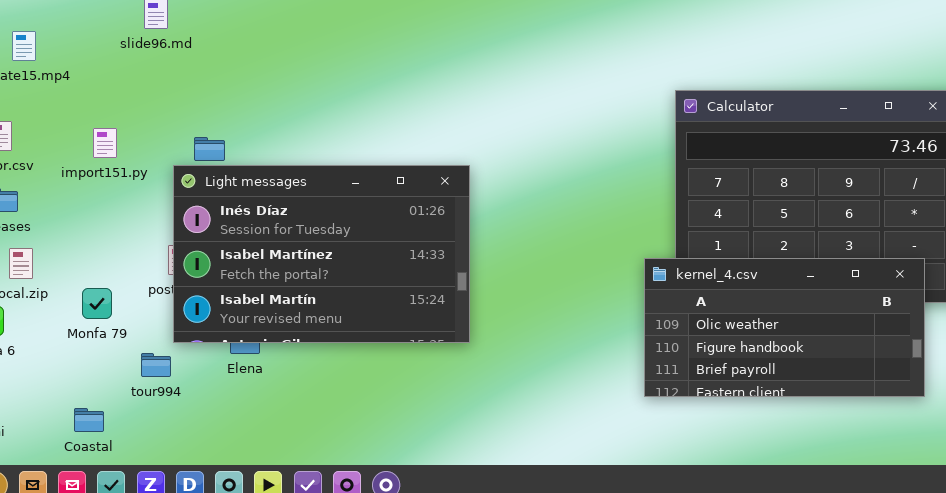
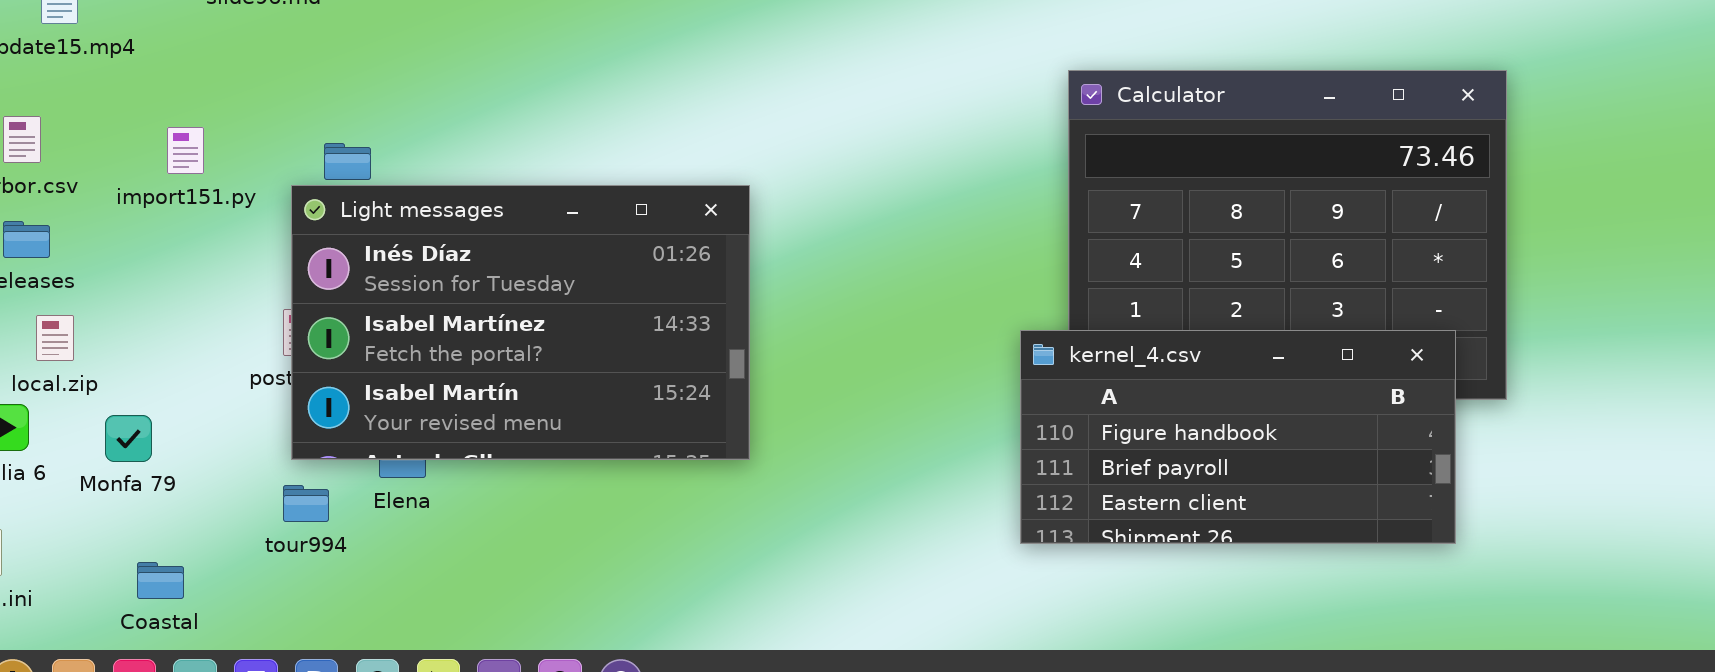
kernel_4.csv: [644,258,925,397] -> [1020,330,1456,544], scrolled down 1 row
Monfa 79: [82,288,112,319] -> [105,415,152,462], moved
tour994: [141,353,171,377] -> [283,485,329,522], moved

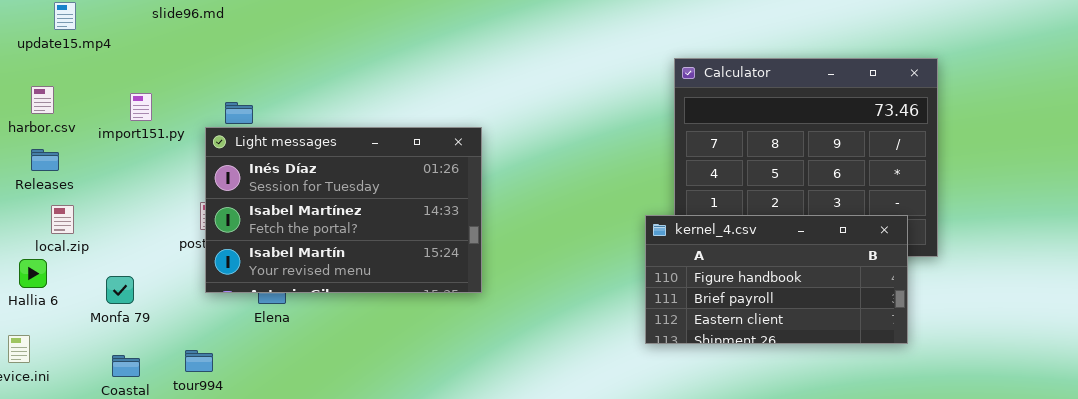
Monfa 79: [105,415,152,462] -> [106,276,134,304], moved
tour994: [283,485,329,522] -> [185,350,213,372], moved

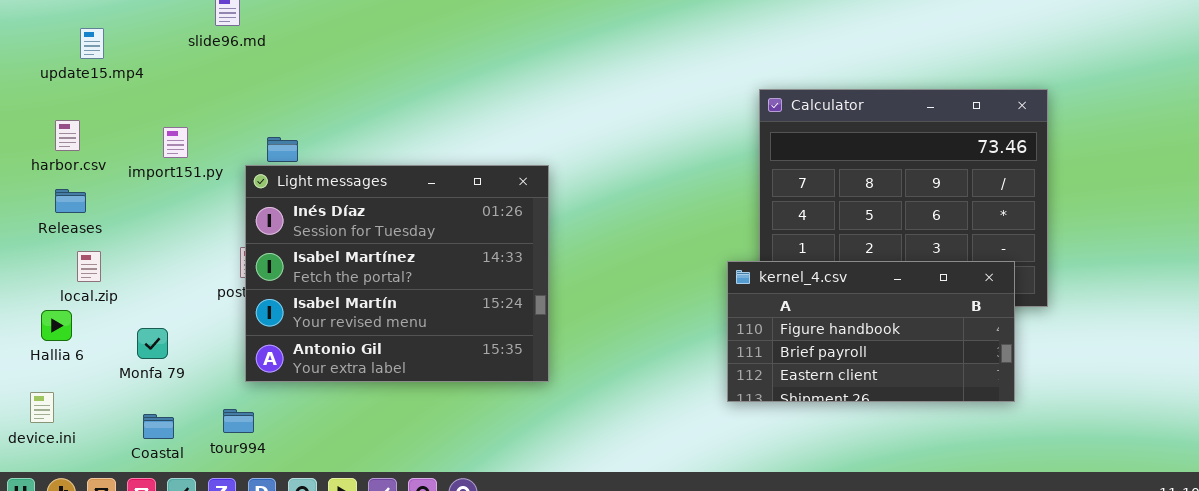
Light messages: [205,127,482,293] -> [245,165,549,382], resized

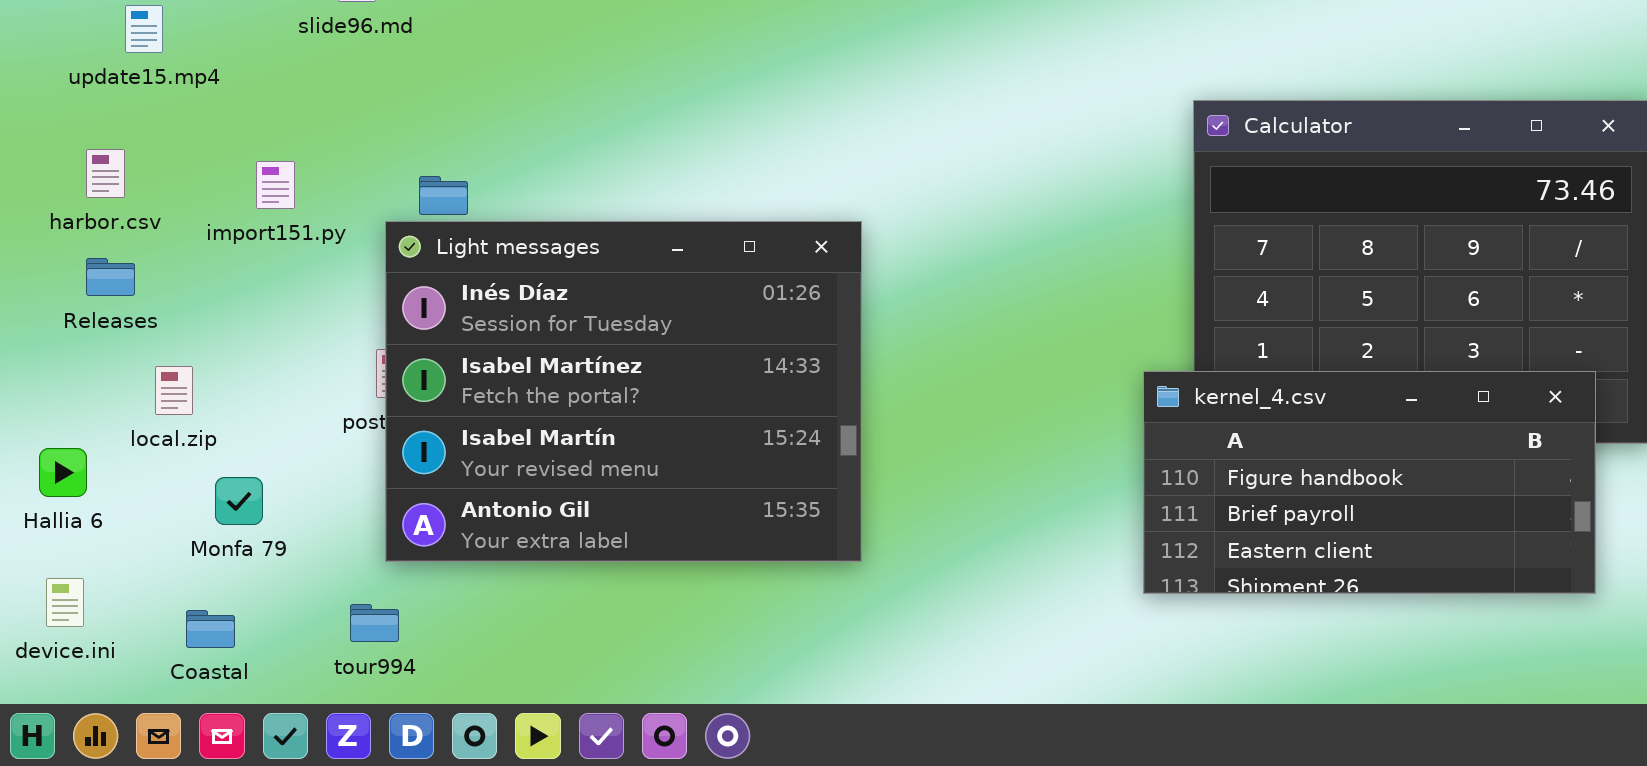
local.zip: [77,251,101,282] -> [155,366,193,415], moved
Hallia 6: [41,310,72,341] -> [39,448,87,497], moved
Coastal: [143,414,174,439] -> [186,610,235,648], moved

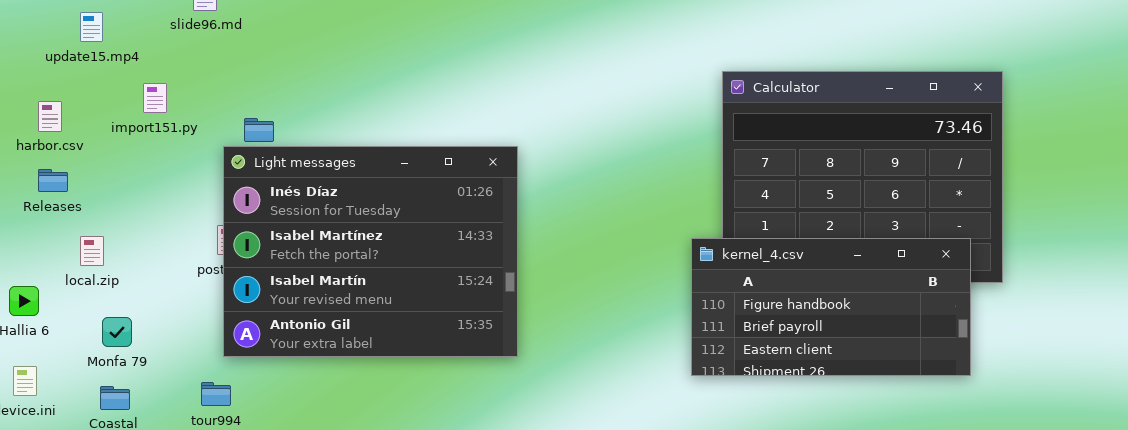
update15.mp4: [125,5,163,53] -> [80,12,103,42], moved
import151.py: [256,161,295,209] -> [143,83,167,113], moved
Monfa 79: [215,477,263,525] -> [102,317,132,347], moved

